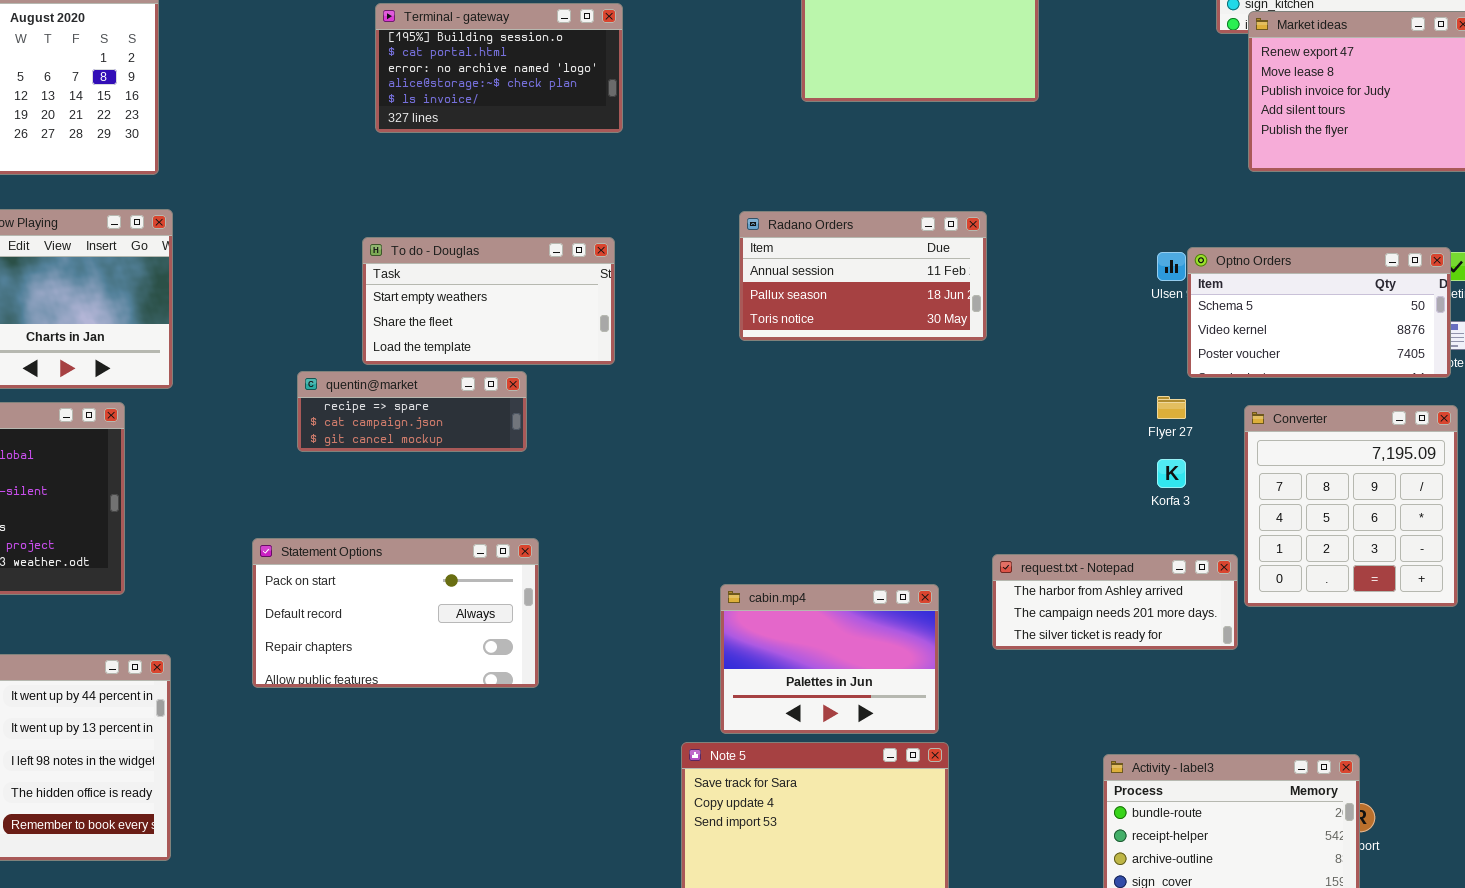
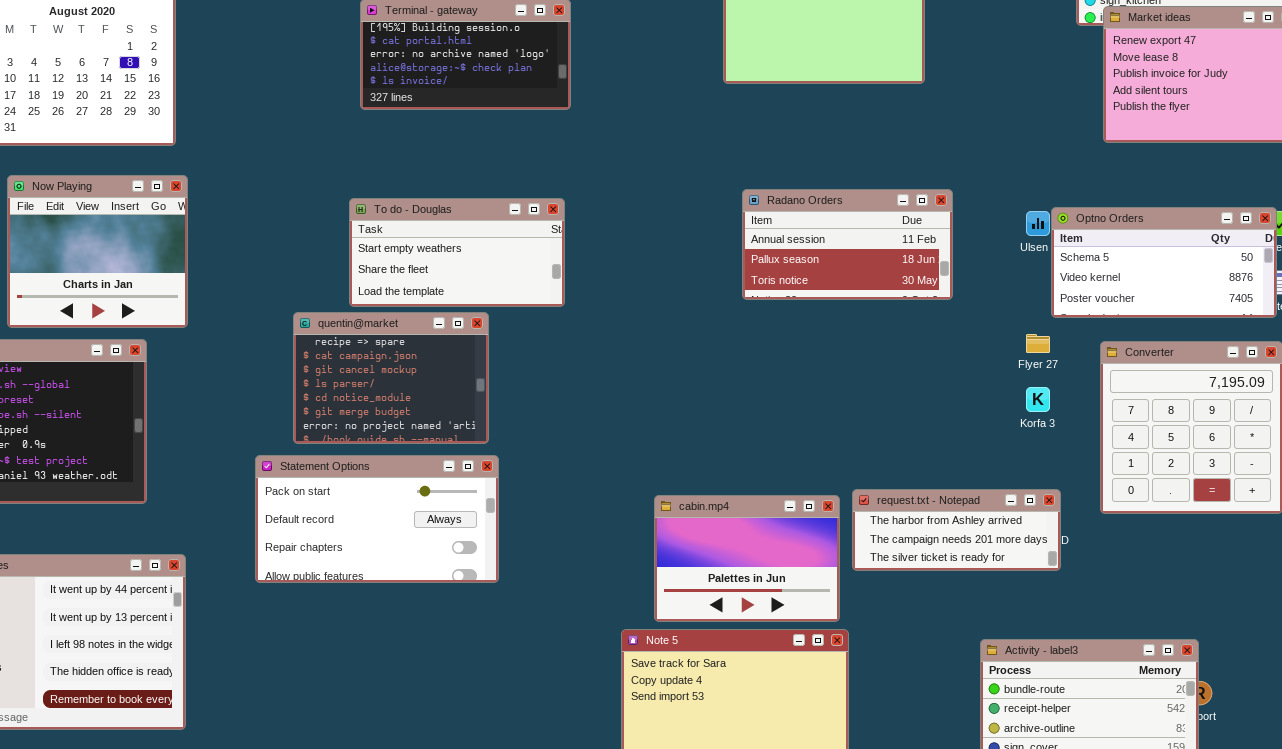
Radano Orders: [739,211,987,341] -> [742,189,953,300], moved
quentin@market: [297,371,527,452] -> [293,312,489,444], resized
request.txt - Notepad: [992,554,1238,650] -> [852,489,1061,571], moved

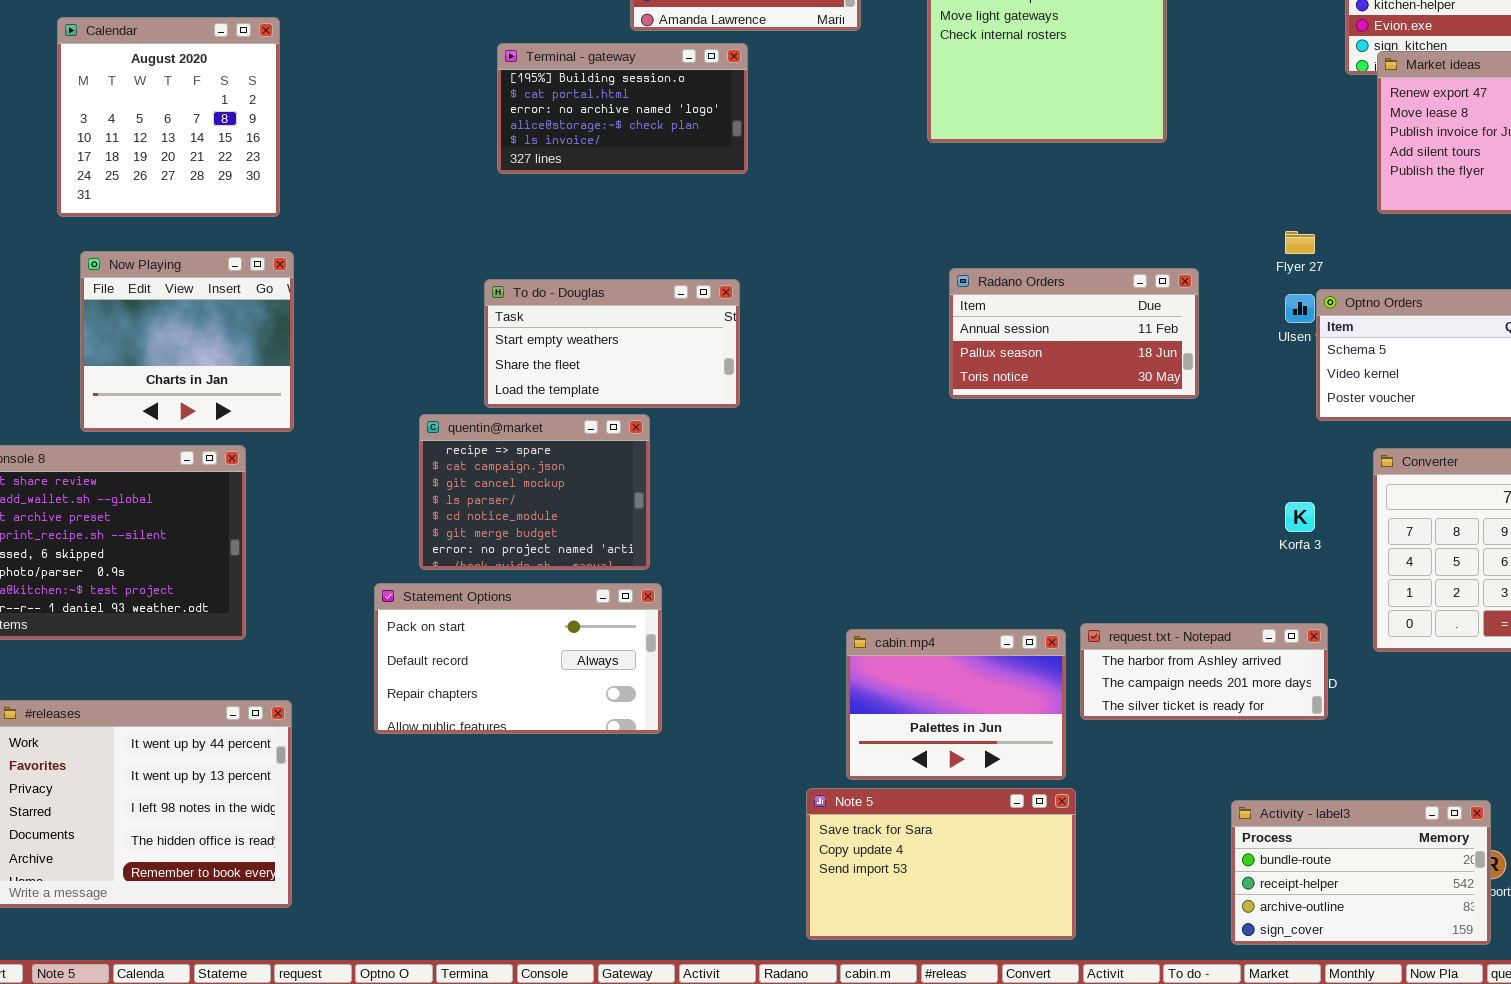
Flyer 27: [1026,334,1050,353] -> [1285,231,1315,254], moved

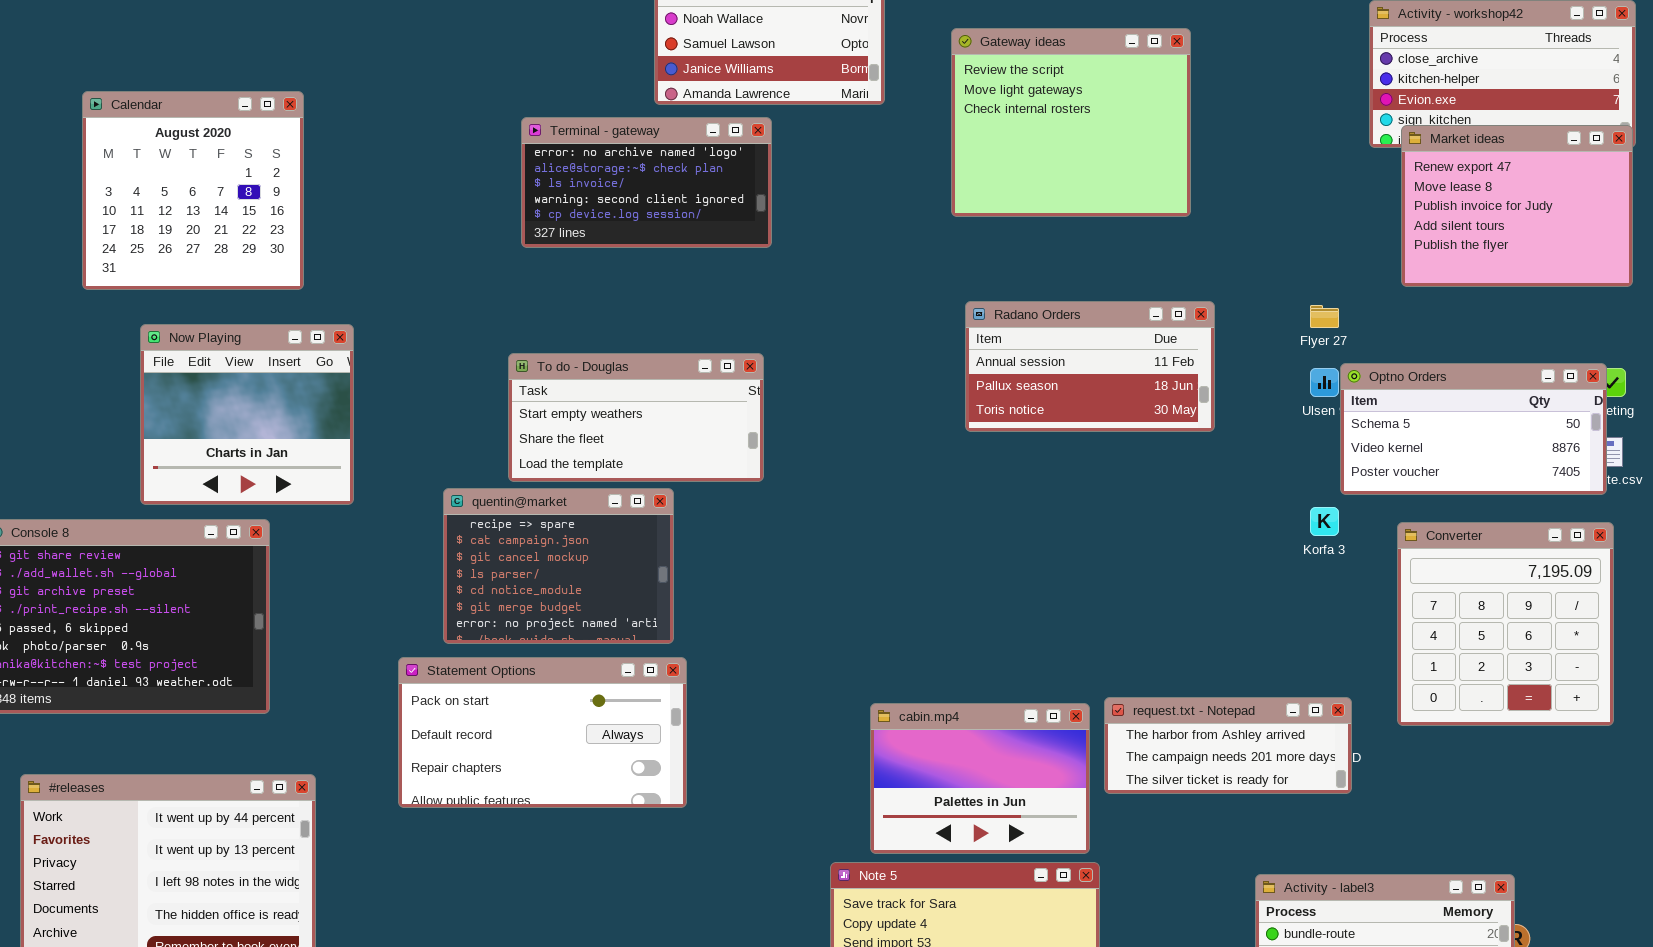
Terminal - gateway: [497,43,748,174] -> [521,117,772,248], scrolled down 2 rows
Now Playing: [80,251,294,432] -> [140,324,354,505], moved
Radano Orders: [949,268,1199,399] -> [965,301,1215,432], moved
Korfa 3: [1285,502,1315,532] -> [1310,507,1339,536], moved

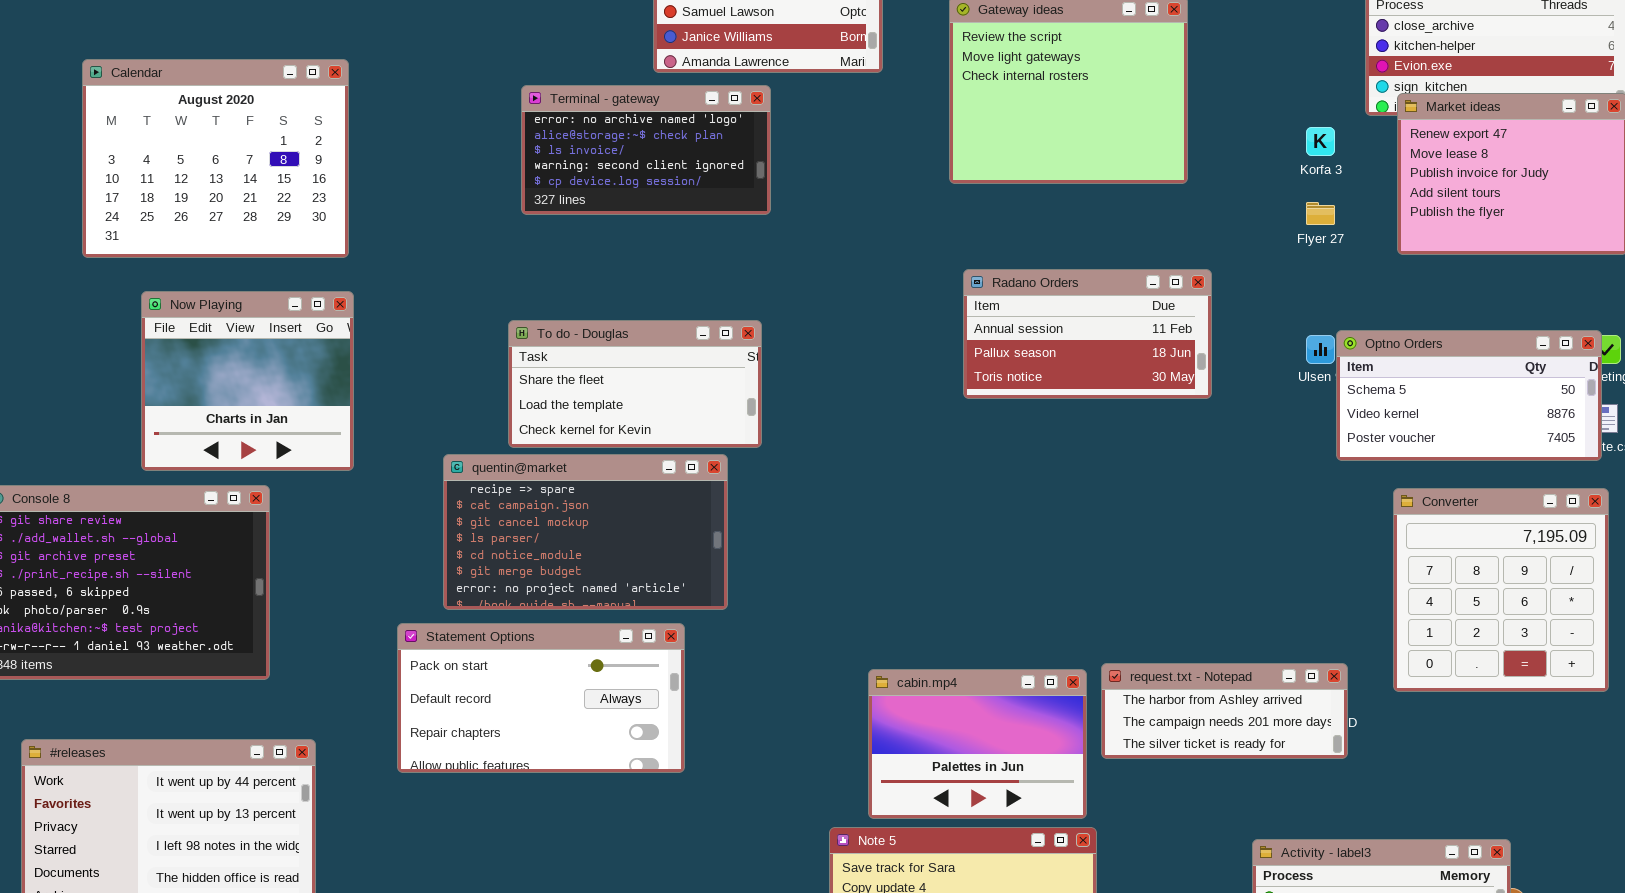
Calendar: [82,91,304,290] -> [82,59,349,258], resized
Flyer 27: [1310,305,1339,328] -> [1306,202,1335,225], moved
To do - Douglas: [508,353,764,482] -> [508,320,762,448], scrolled down 1 row
quentin@market: [443,488,674,644] -> [443,454,728,610], resized
Korfa 3: [1310,507,1339,536] -> [1306,127,1335,156], moved

